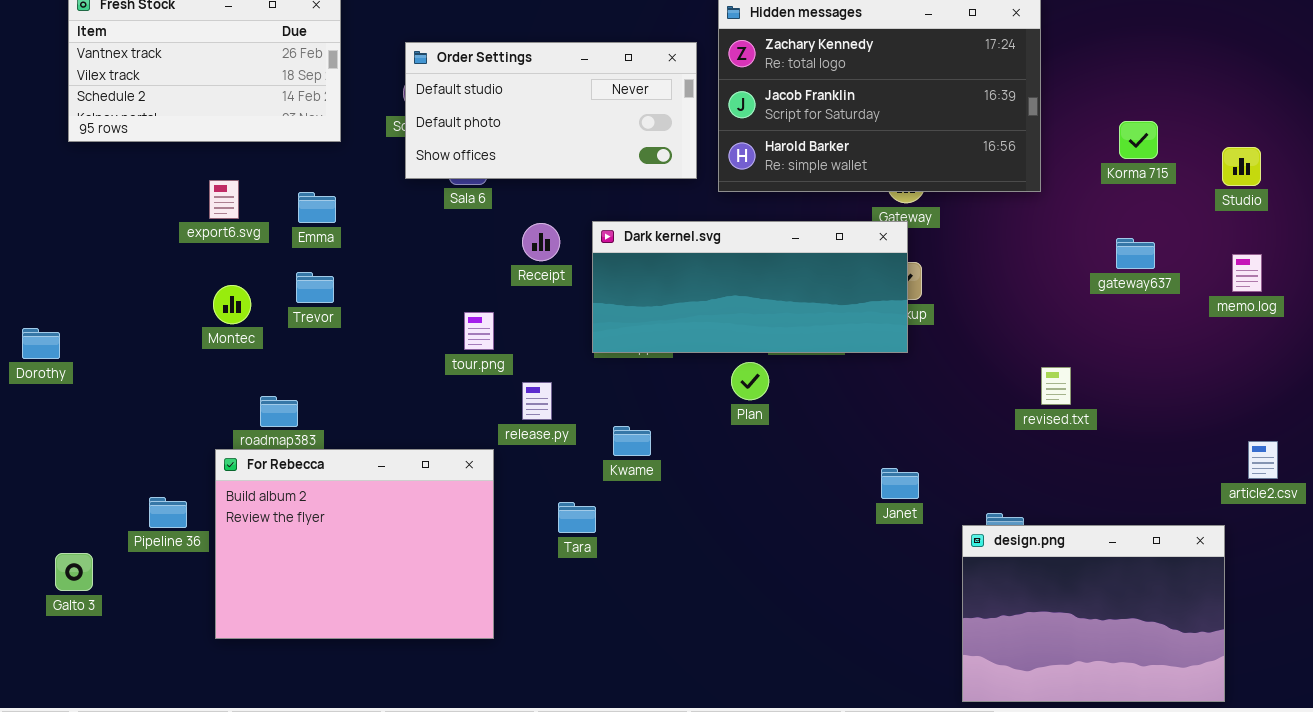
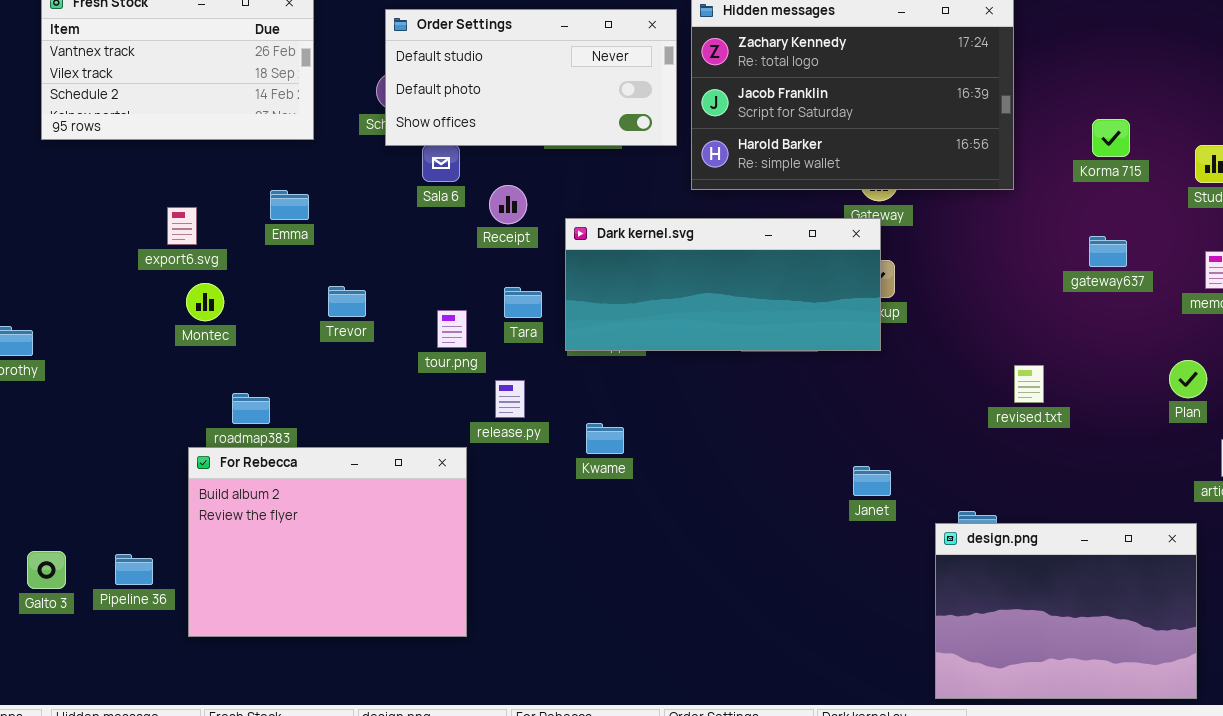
Order Settings: [405,42,697,179] -> [385,9,677,146], moved
export6.svg: [209,180,239,219] -> [167,207,197,245], moved
Receipt: [522,223,560,261] -> [489,185,527,224], moved
Trevor: [296,272,334,303] -> [328,286,366,317], moved
Plan: [731,362,769,400] -> [1169,360,1207,398], moved
Pipeline 36: [149,497,187,528] -> [115,554,153,585], moved
Tara: [558,502,596,533] -> [504,287,542,318], moved

